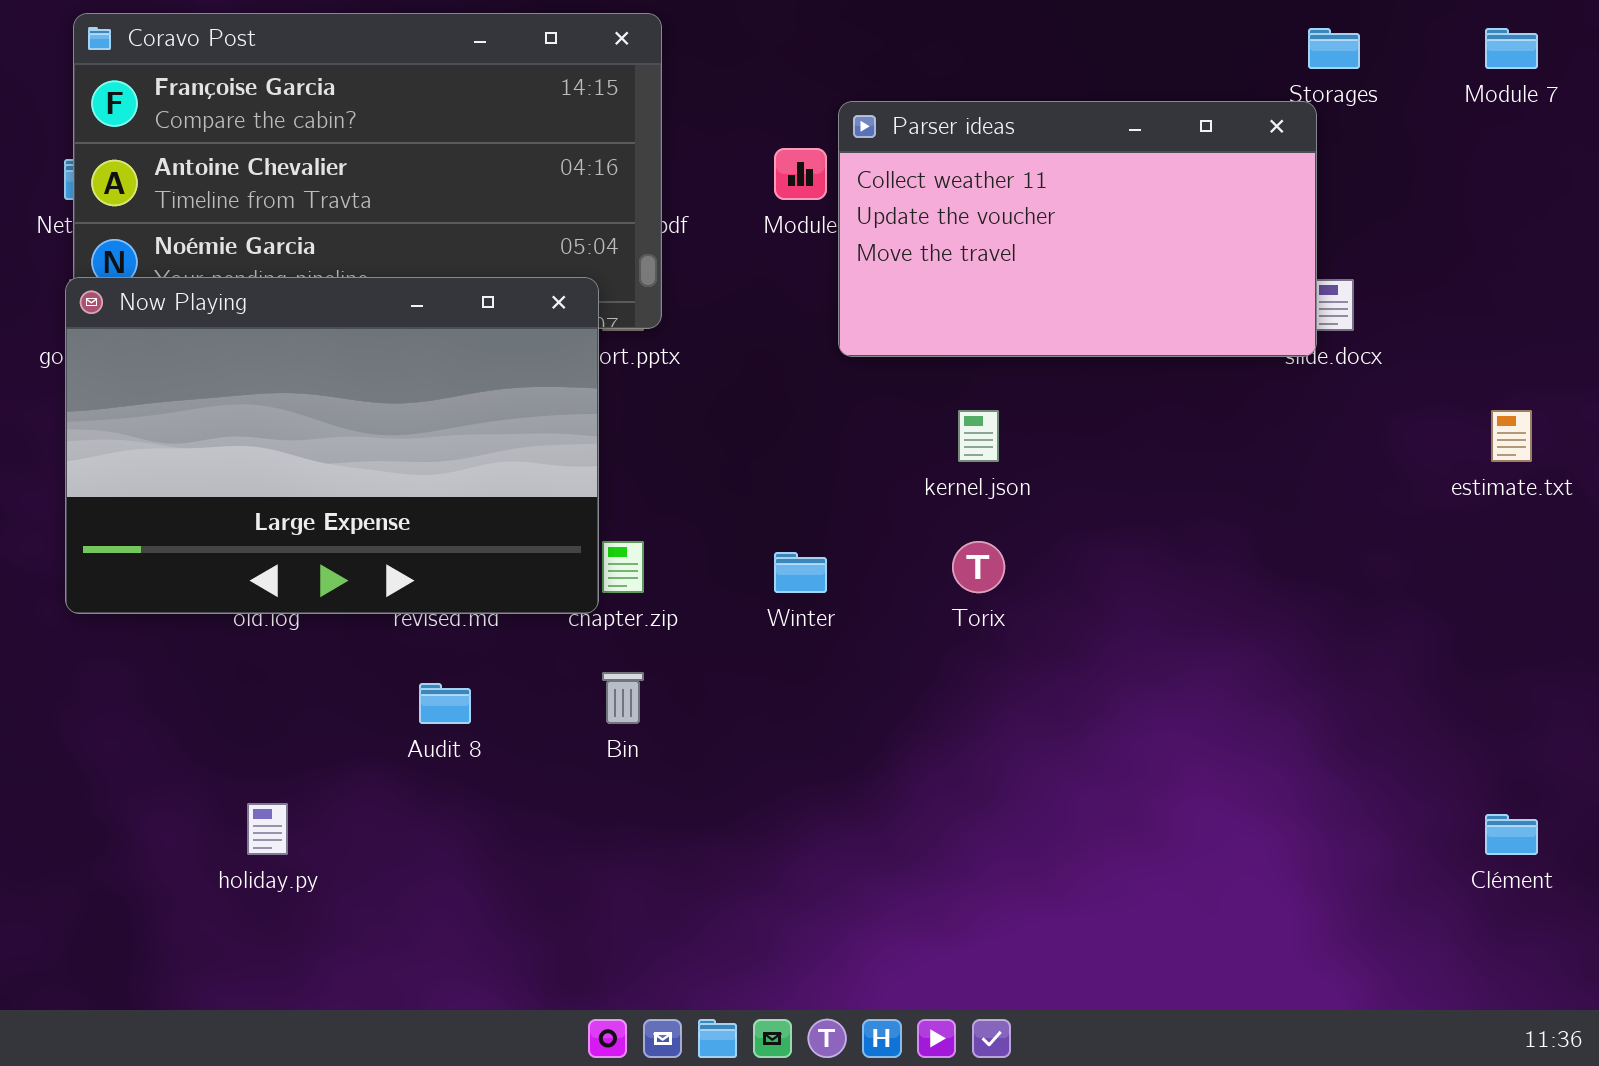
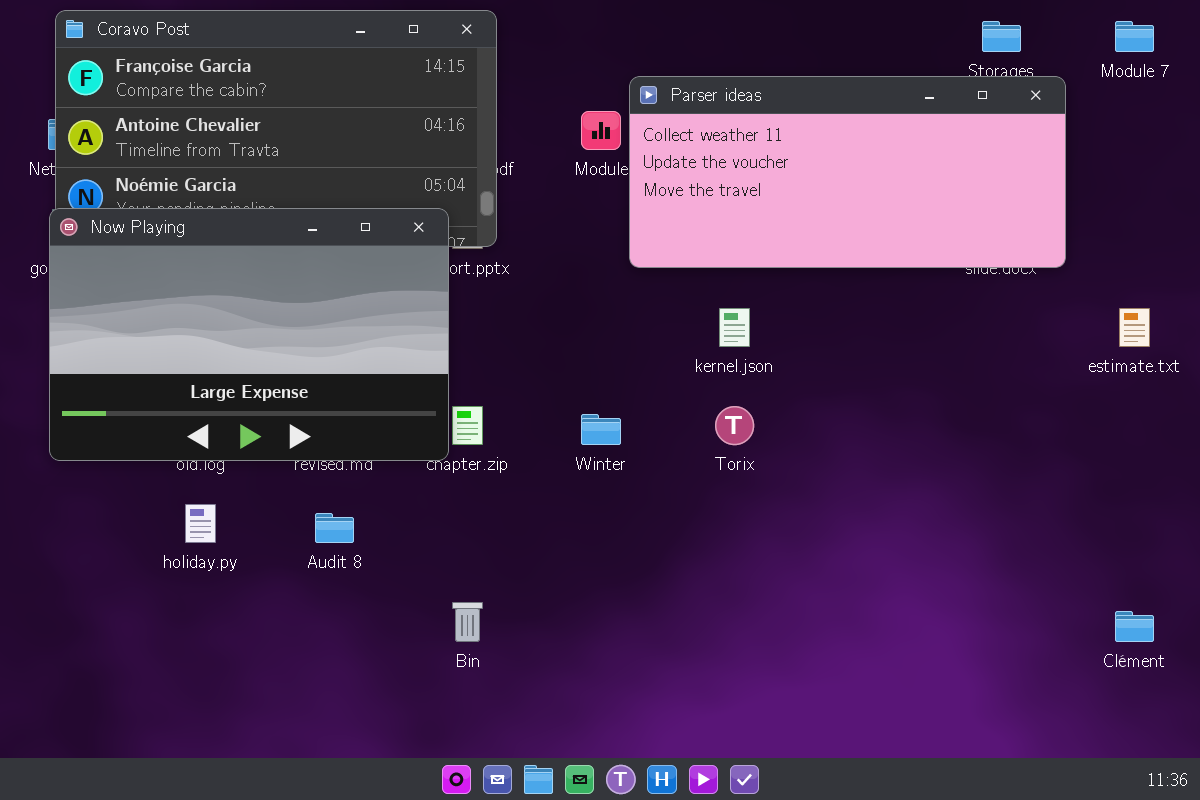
Parser ideas: [838,101,1317,357] -> [629,76,1066,268], resized
Bin: [602,672,644,724] -> [452,602,483,642], moved
holiday.py: [247,803,288,855] -> [185,504,216,543], moved

